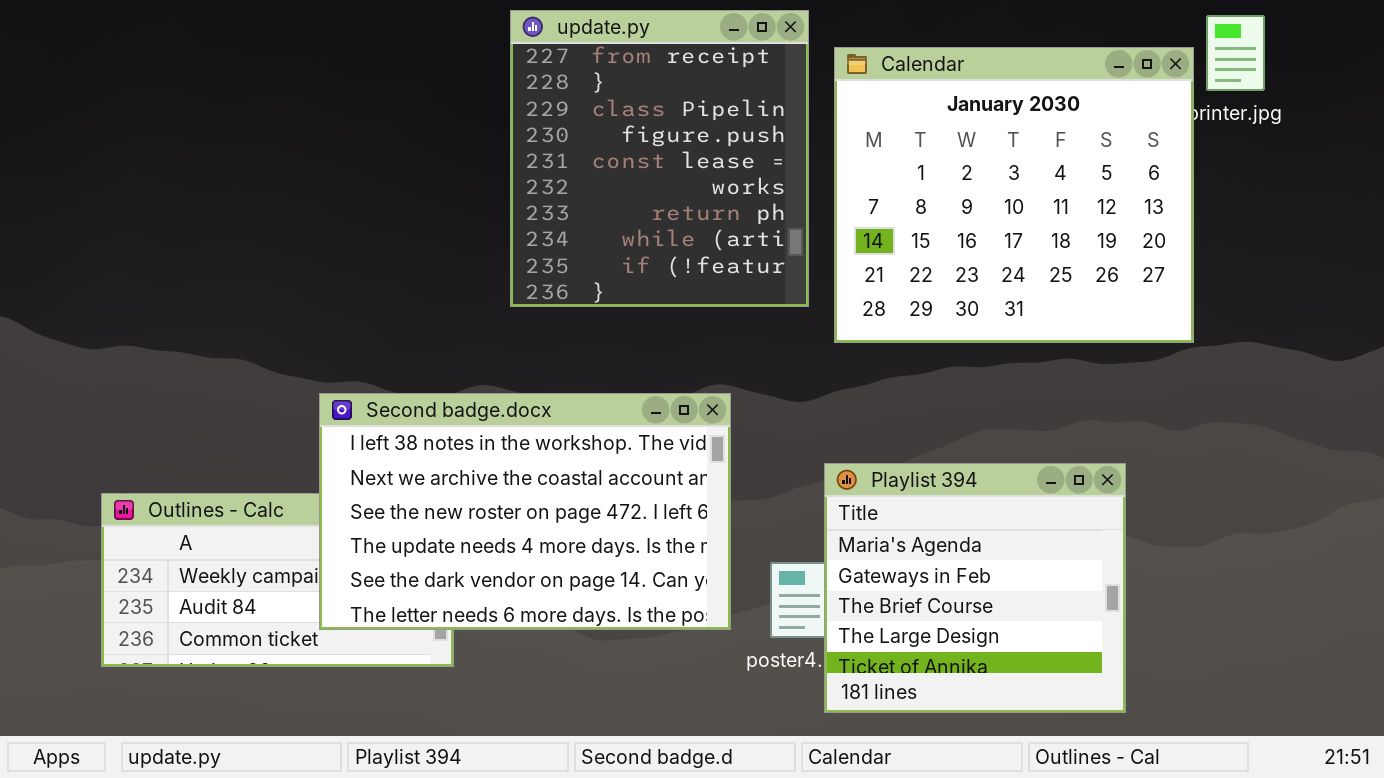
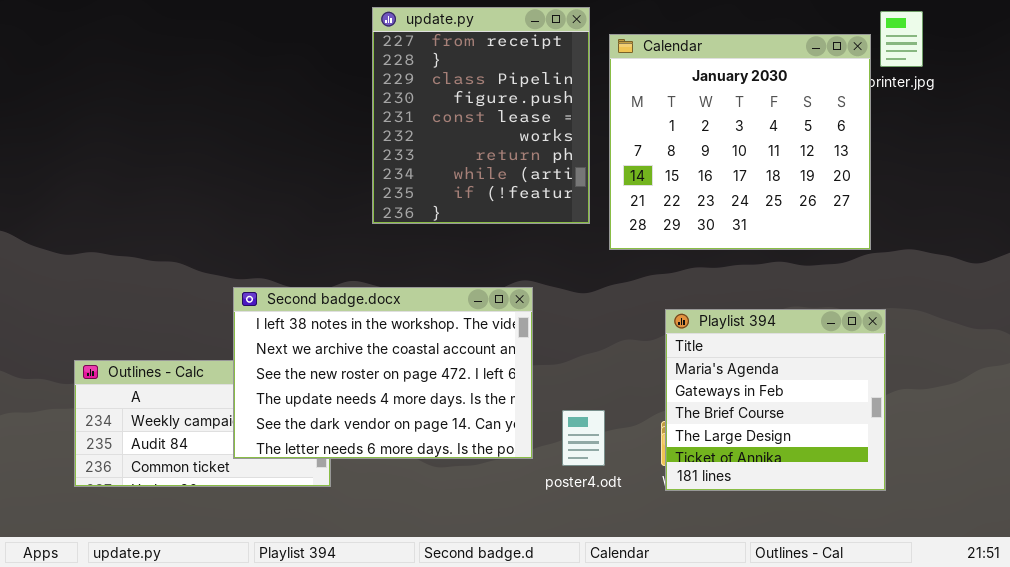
Playlist 394: [824,463,1126,713] -> [665,309,886,491], moved

